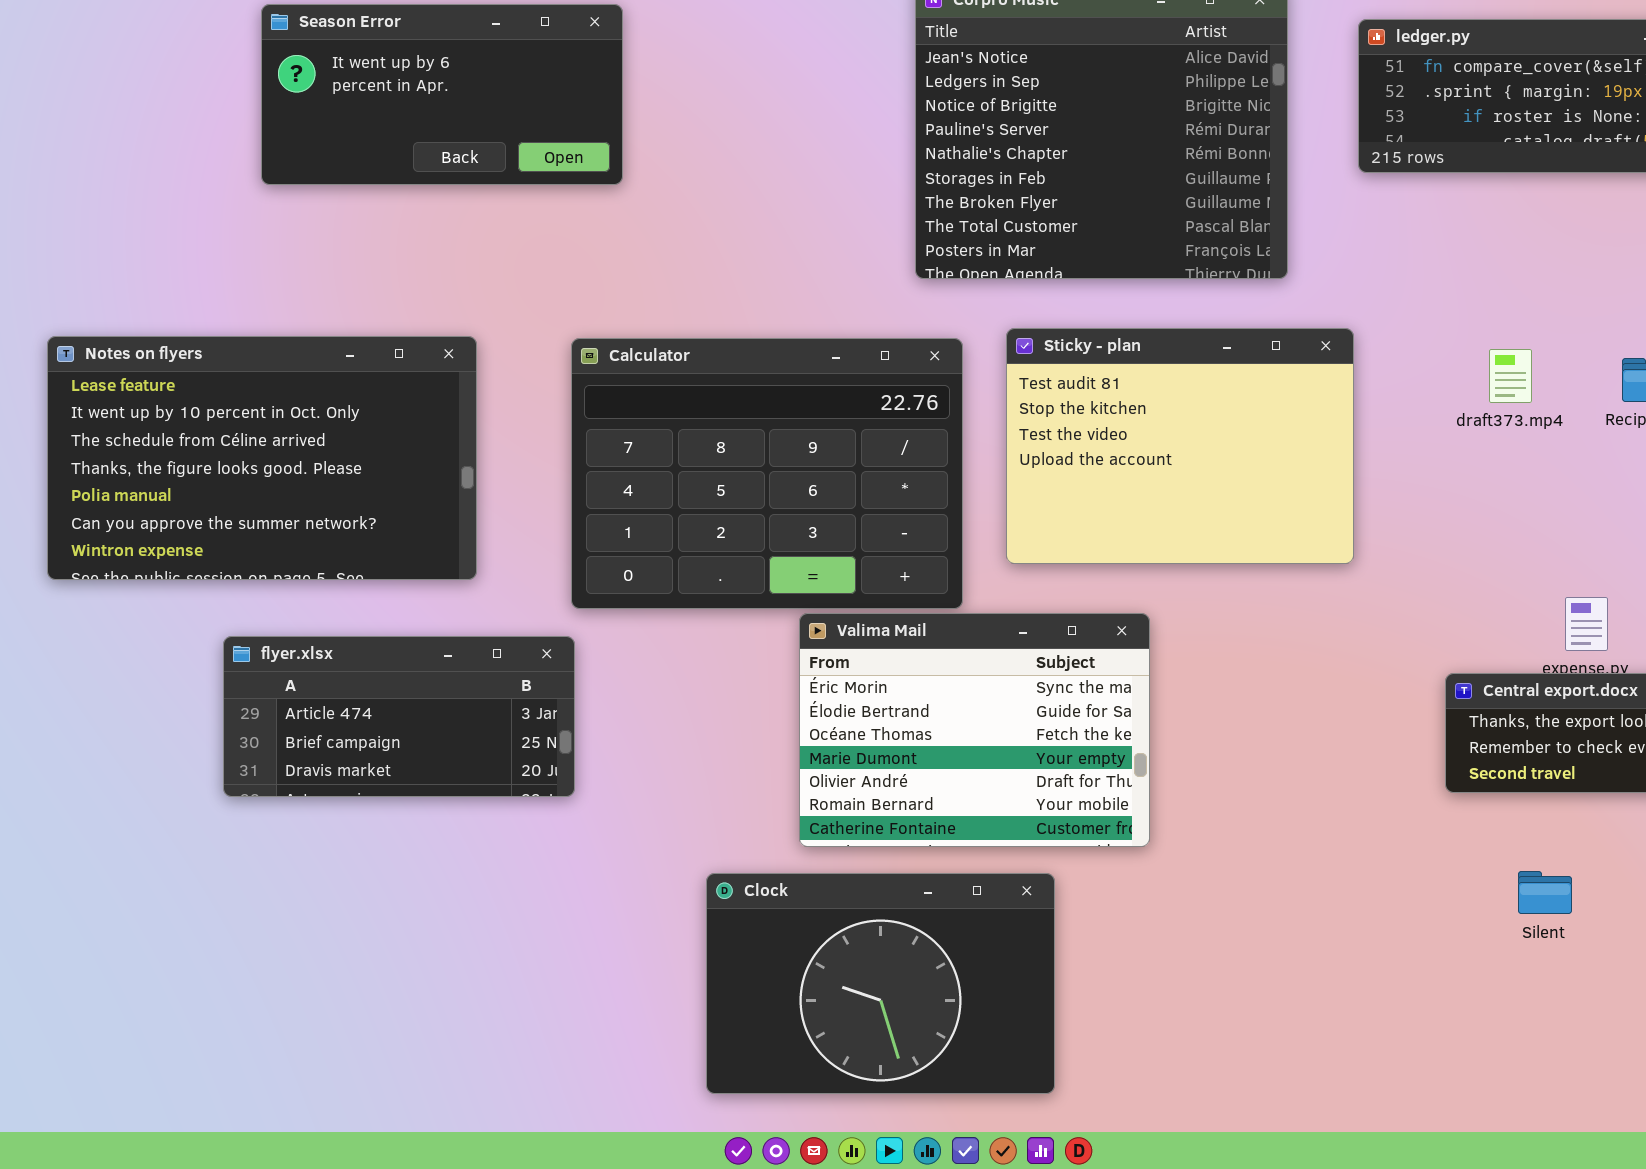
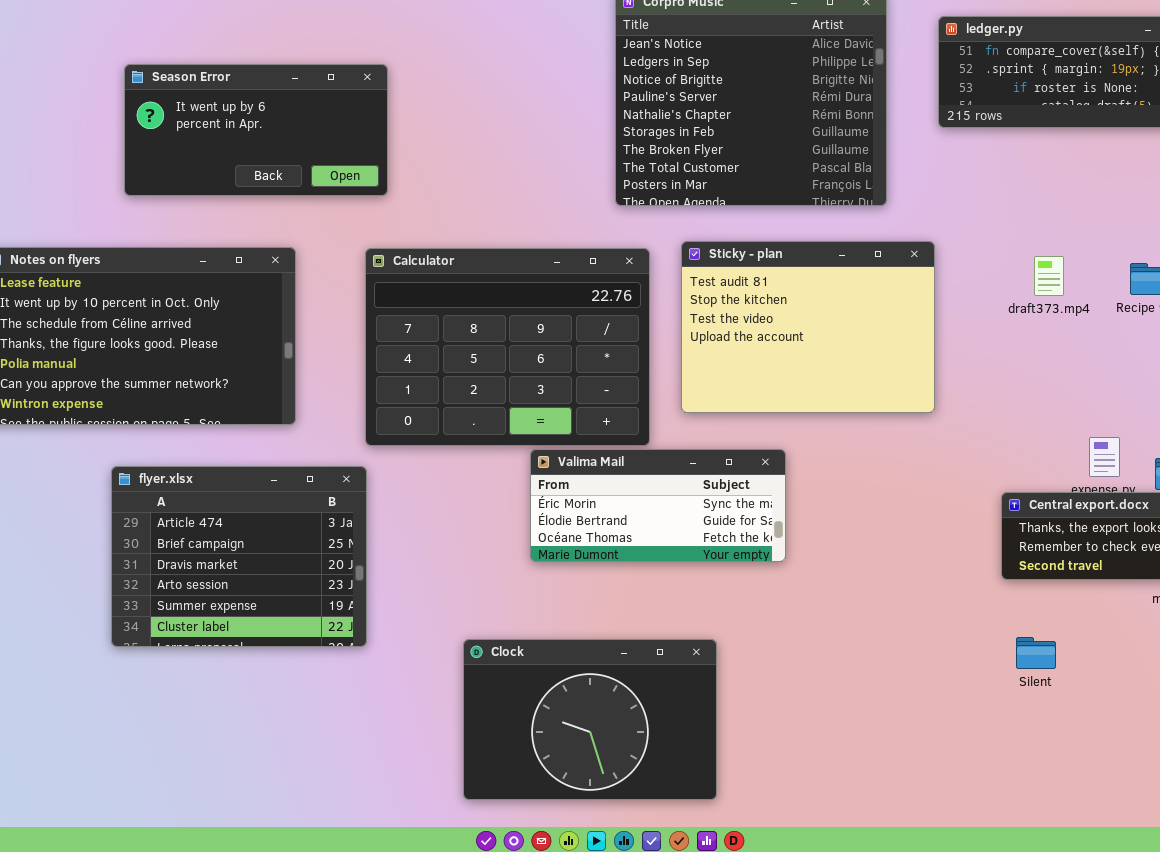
Season Error: [261,4,623,185] -> [124,64,388,196], moved
Valima Mail: [799,613,1150,847] -> [530,449,786,562], resized
flyer.xlsx: [223,636,575,797] -> [111,466,367,647], resized
Silent: [1518,871,1572,914] -> [1016,637,1056,669], moved

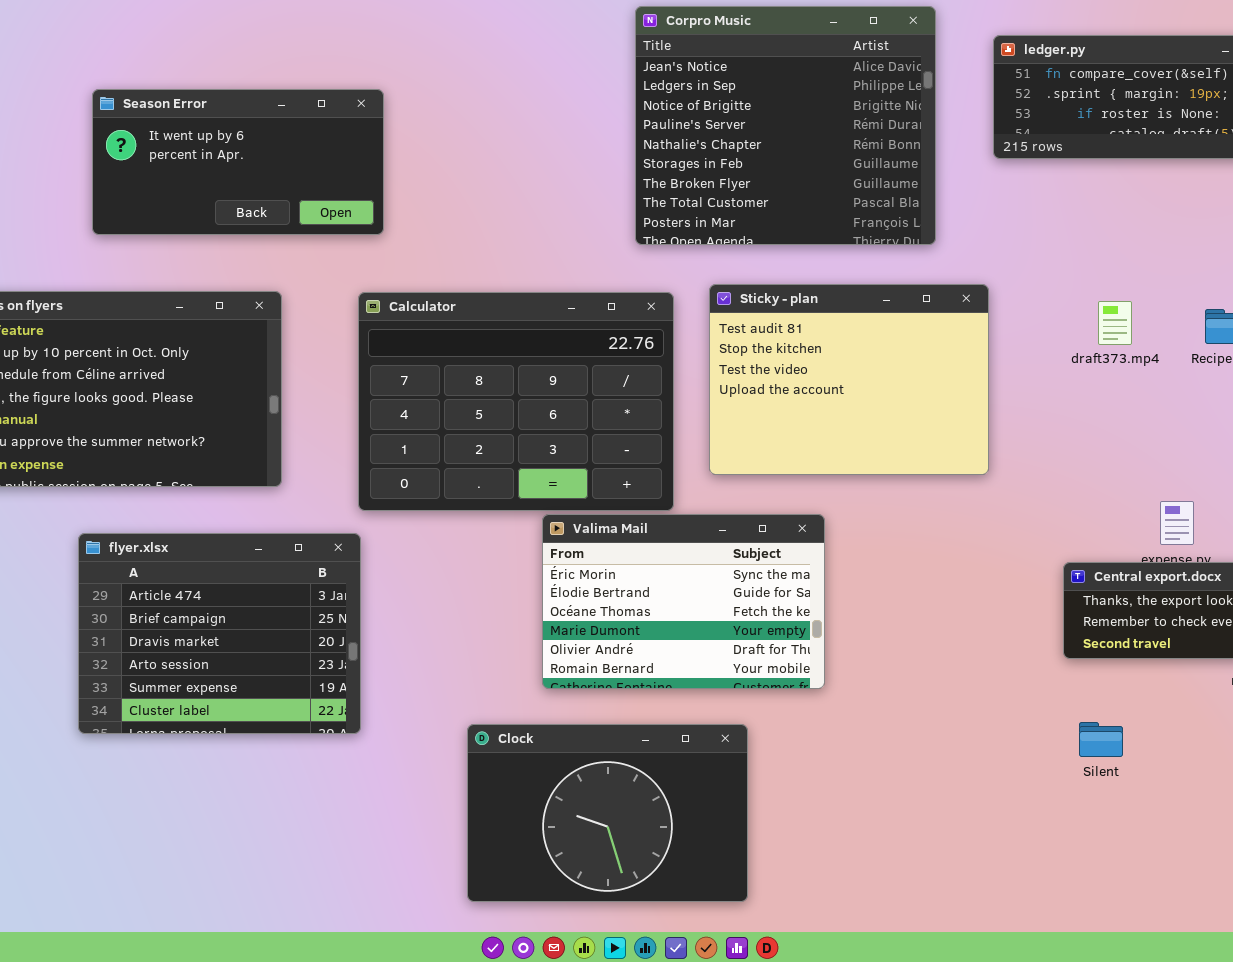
Valima Mail: [530,449,786,562] -> [542,514,825,689], resized

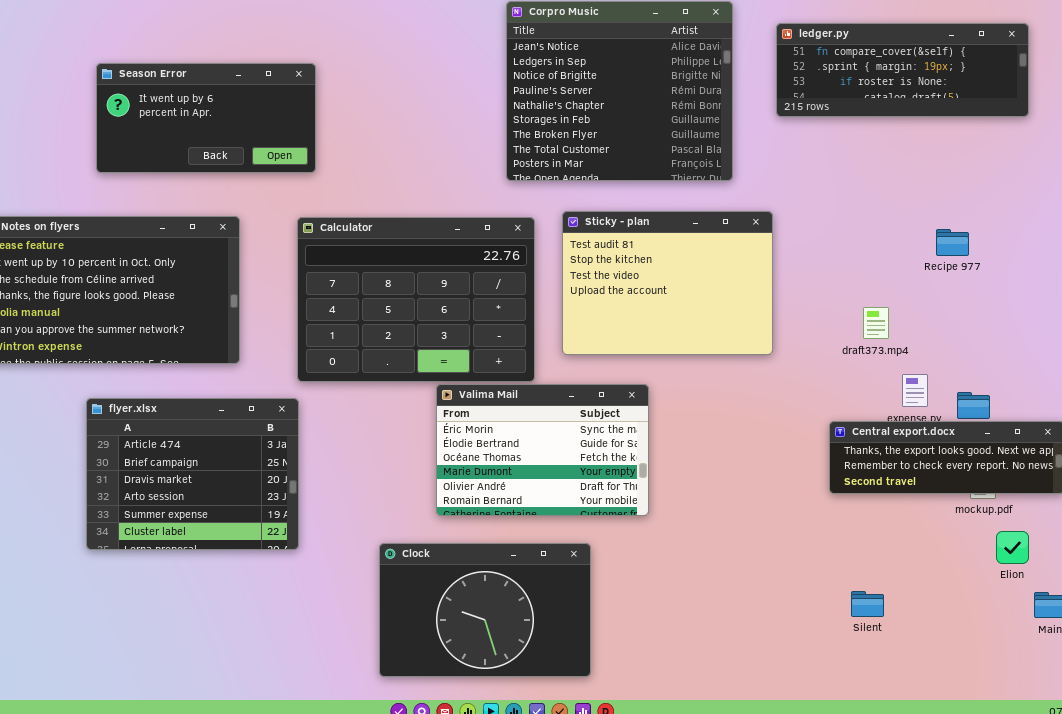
draft373.mp4: [1098,301,1132,345] -> [863,307,889,339], moved
Silent: [1079,722,1123,757] -> [851,591,884,617], moved

